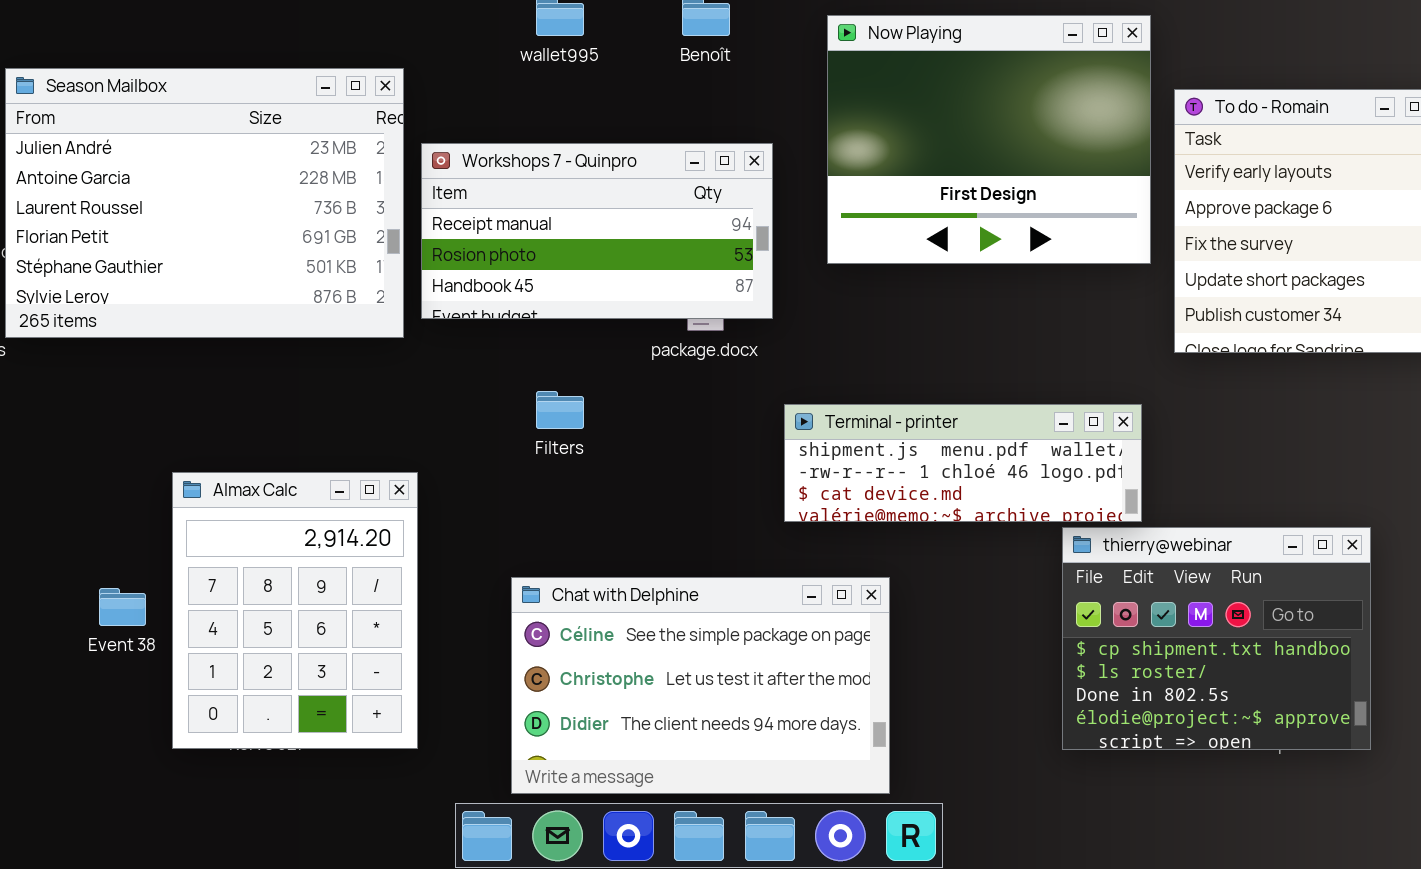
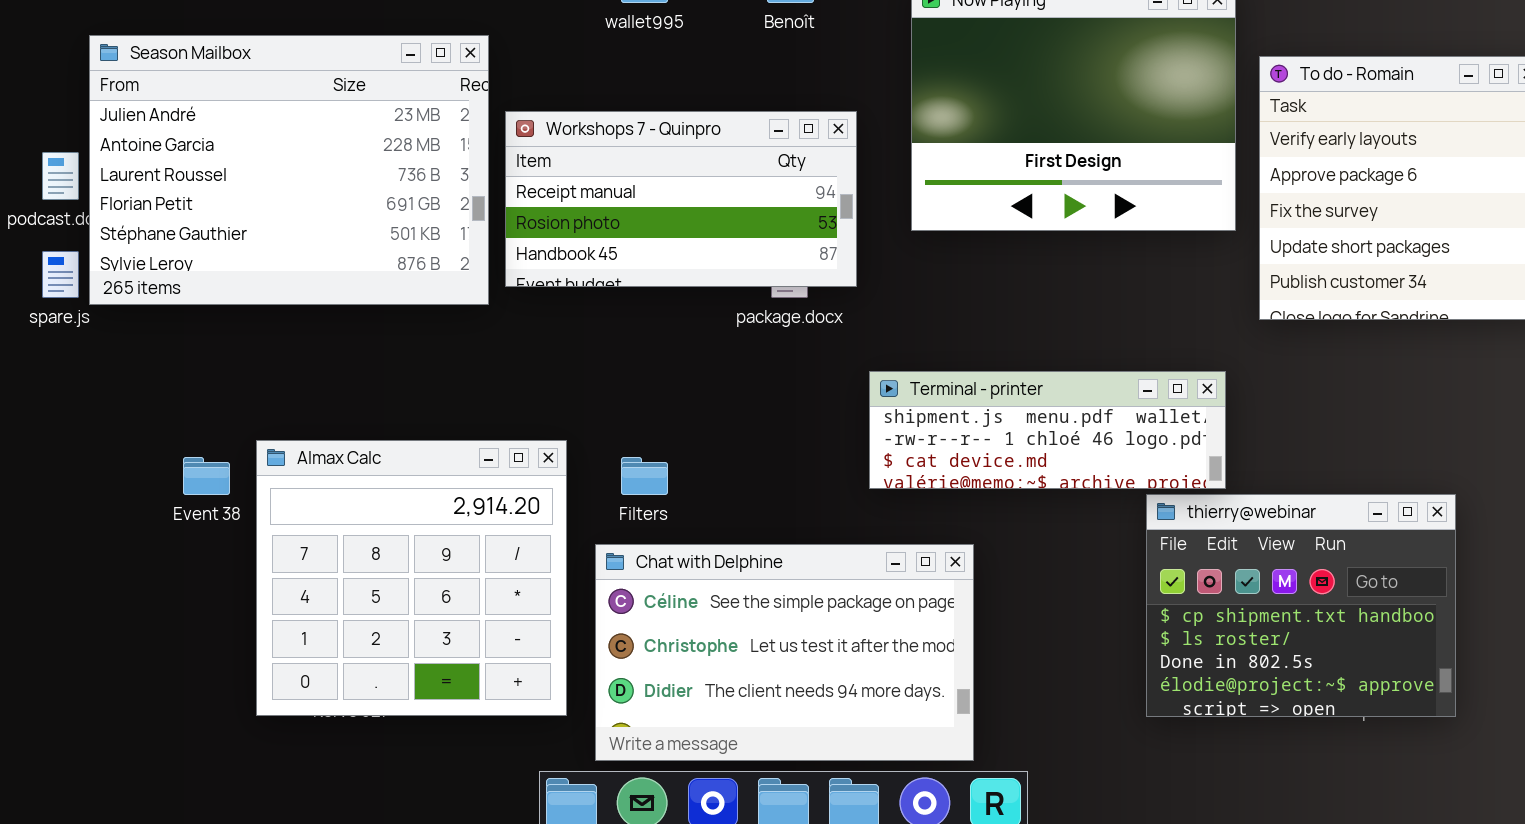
Filters: [536,391,584,429] -> [621,457,668,495], moved
Almax Calc: [172,472,418,749] -> [256,440,567,716], resized
Event 38: [99,588,146,626] -> [183,457,230,495], moved

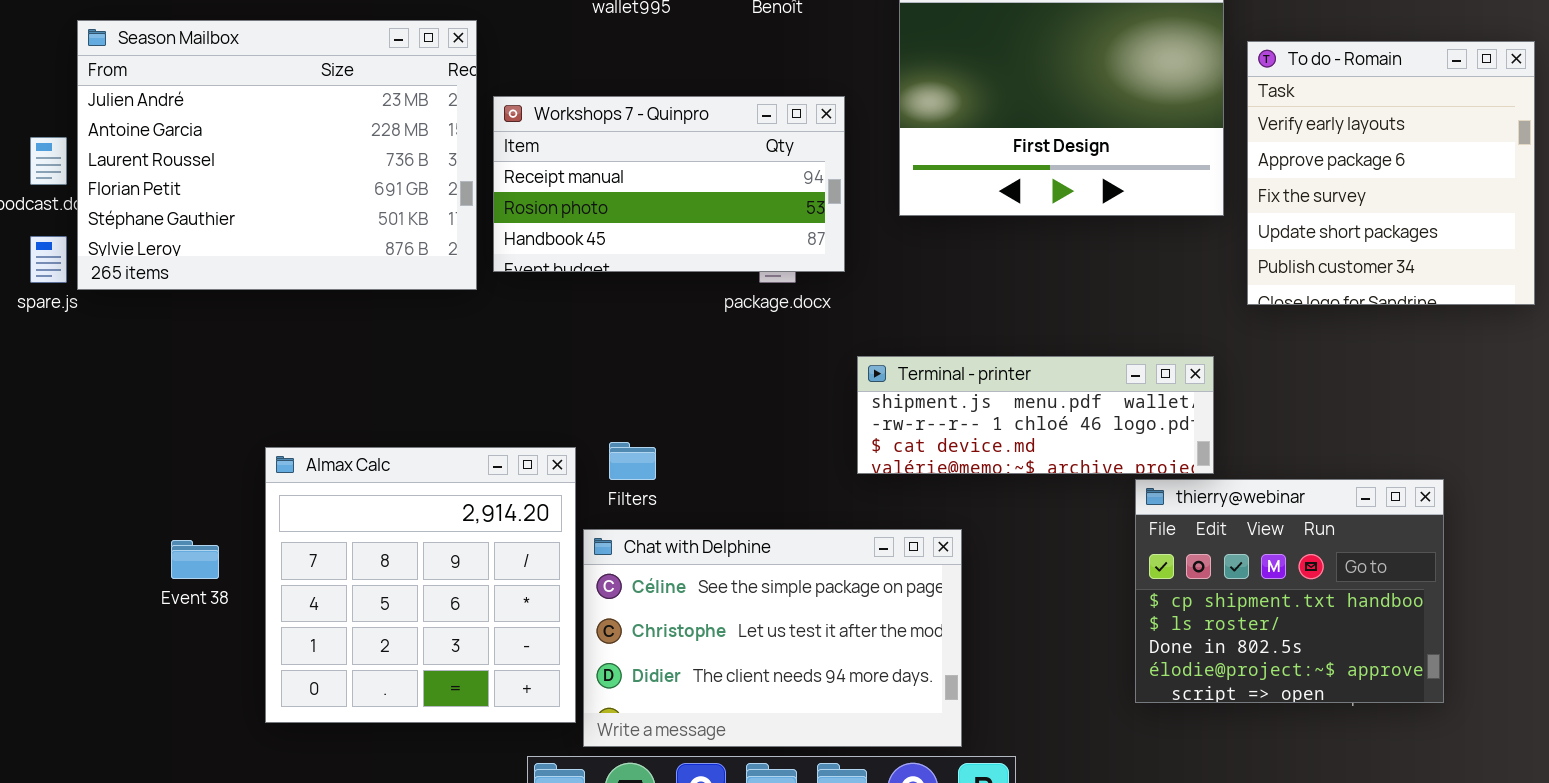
Almax Calc: [256,440,567,716] -> [265,447,576,723], moved
Event 38: [183,457,230,495] -> [171,540,219,579], moved

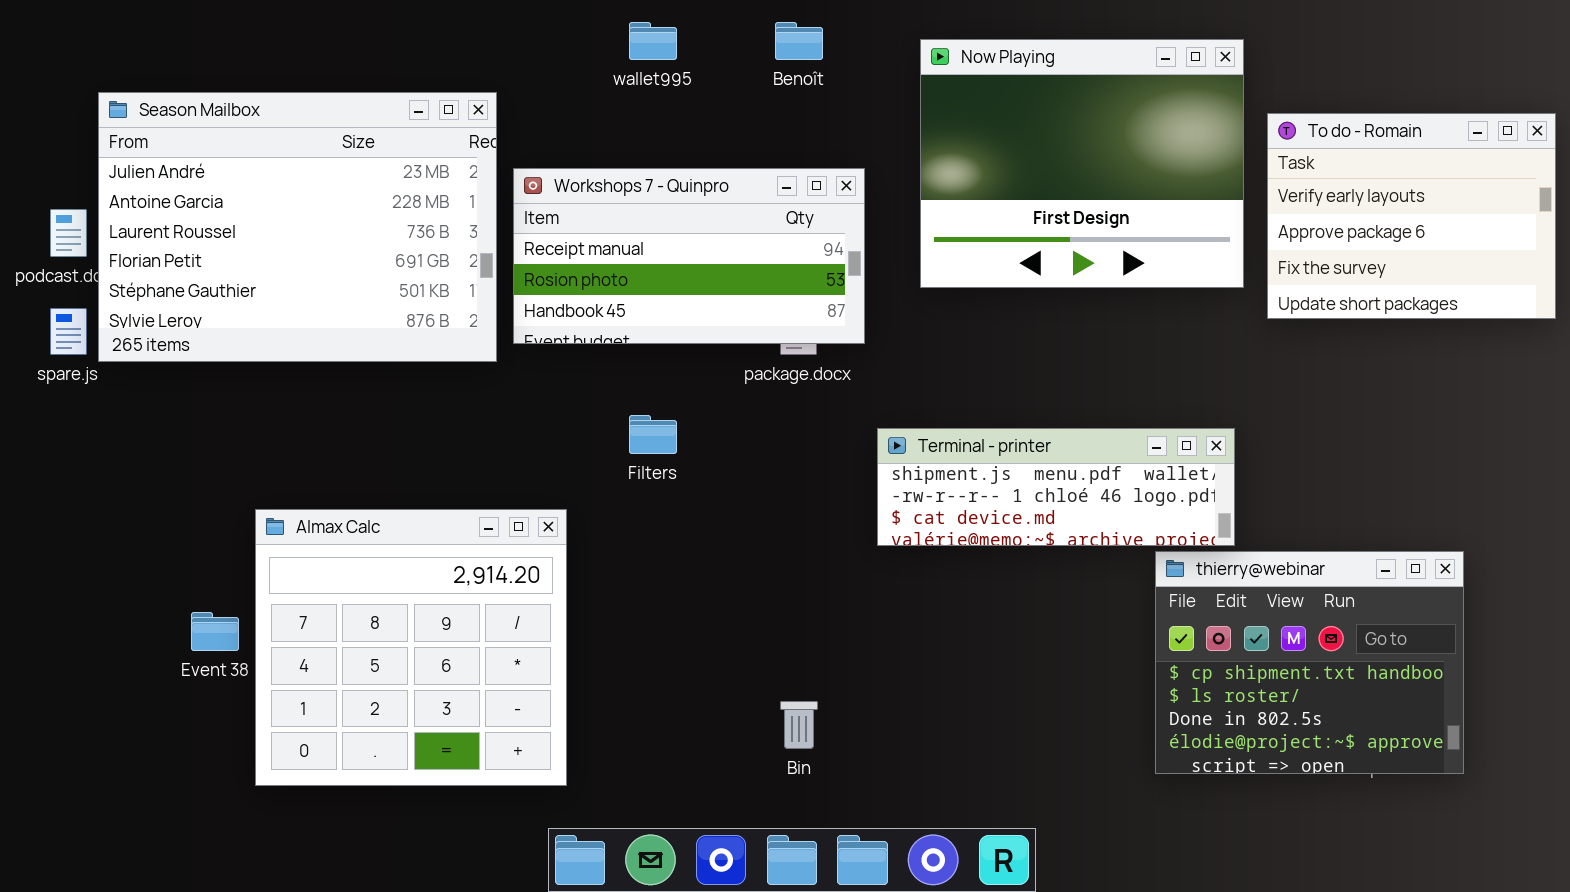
To do - Romain: [1247,41,1535,305] -> [1267,113,1556,319], resized
Filters: [609,442,656,480] -> [629,415,677,454], moved
Almax Calc: [265,447,576,723] -> [255,509,567,786], moved
Chat with Delphine: [583,529,962,747] -> none, closed

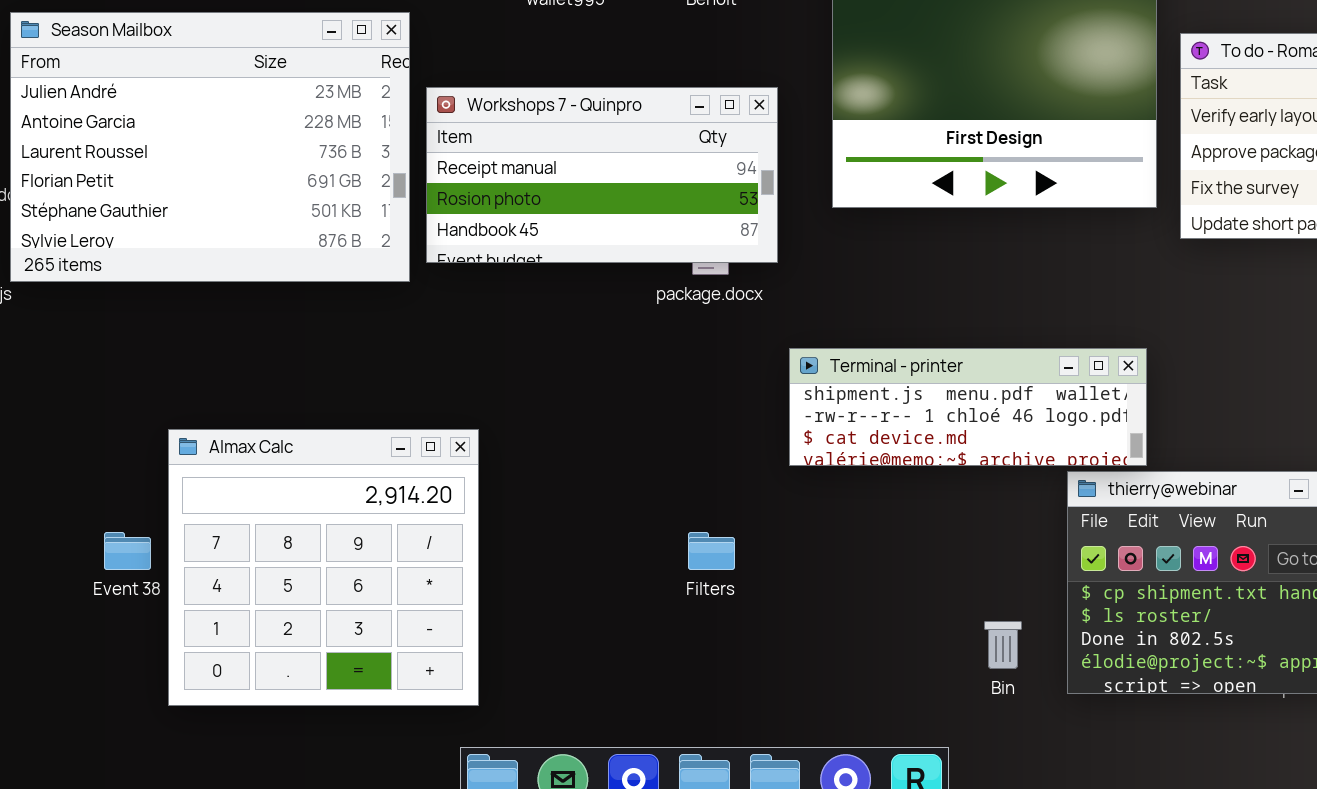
Filters: [629,415,677,454] -> [688,532,735,570], moved
Bin: [780,701,818,749] -> [984,621,1022,669], moved

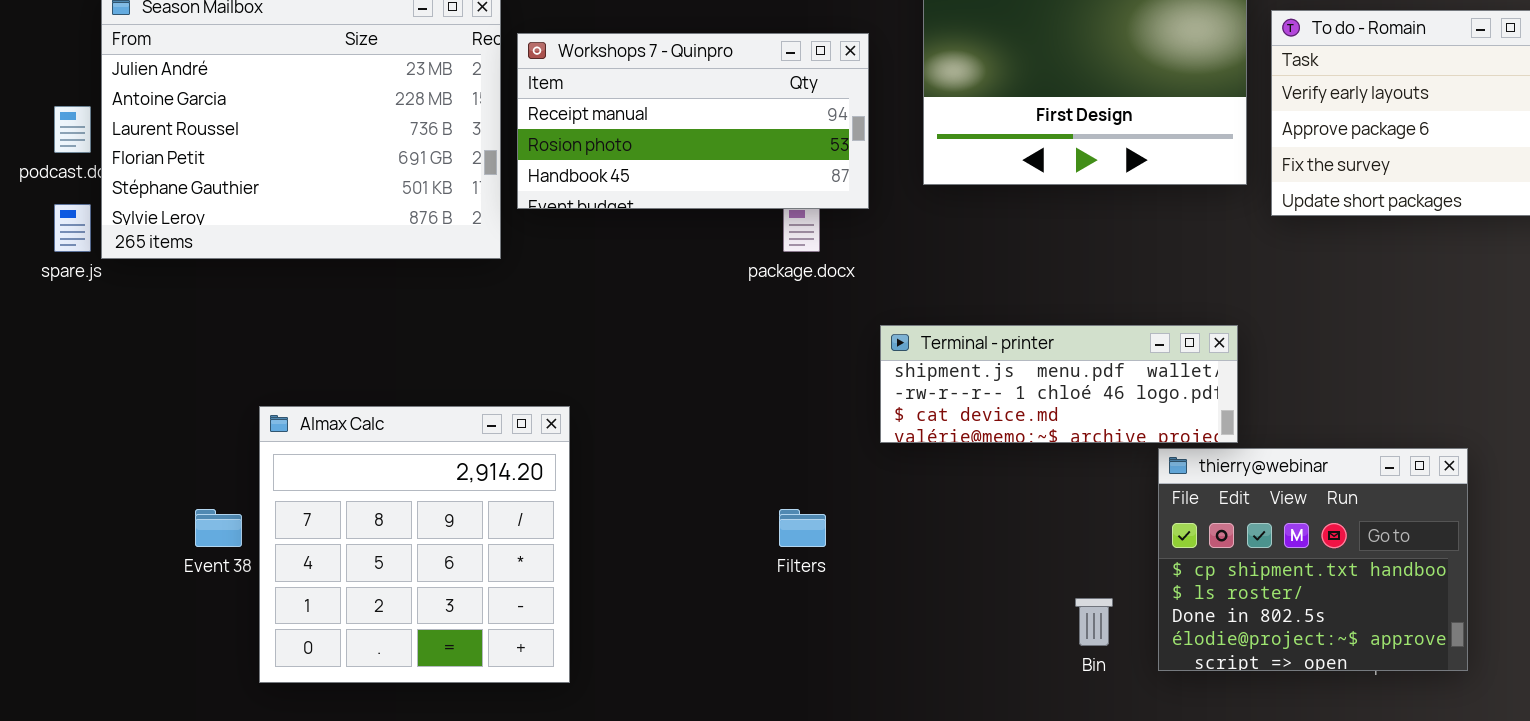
Workshops 7 - Quinpro: [426,87,778,263] -> [517,33,869,209], moved

